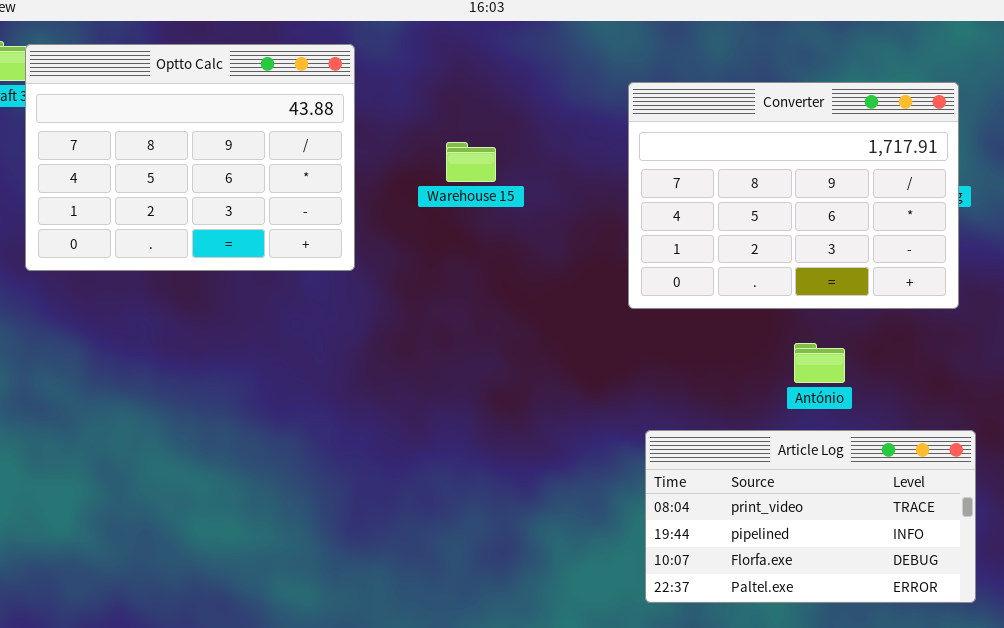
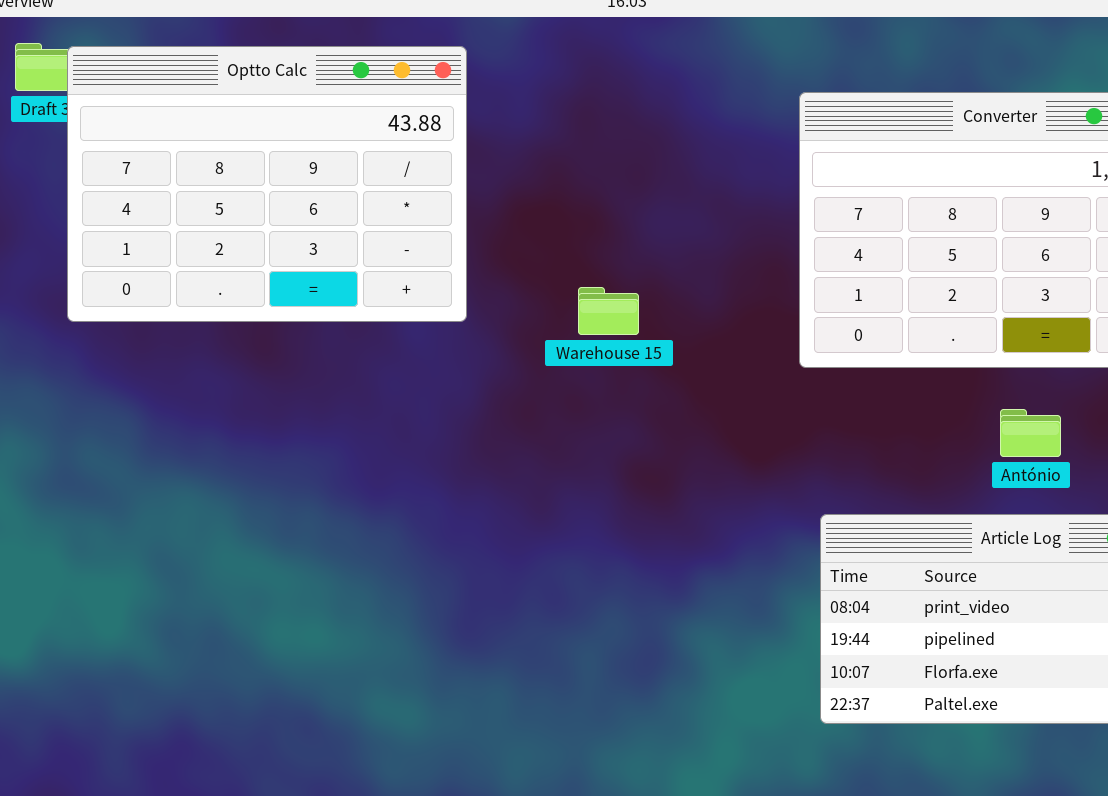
Warehouse 15: [446,142,496,182] -> [578,287,639,335], moved

